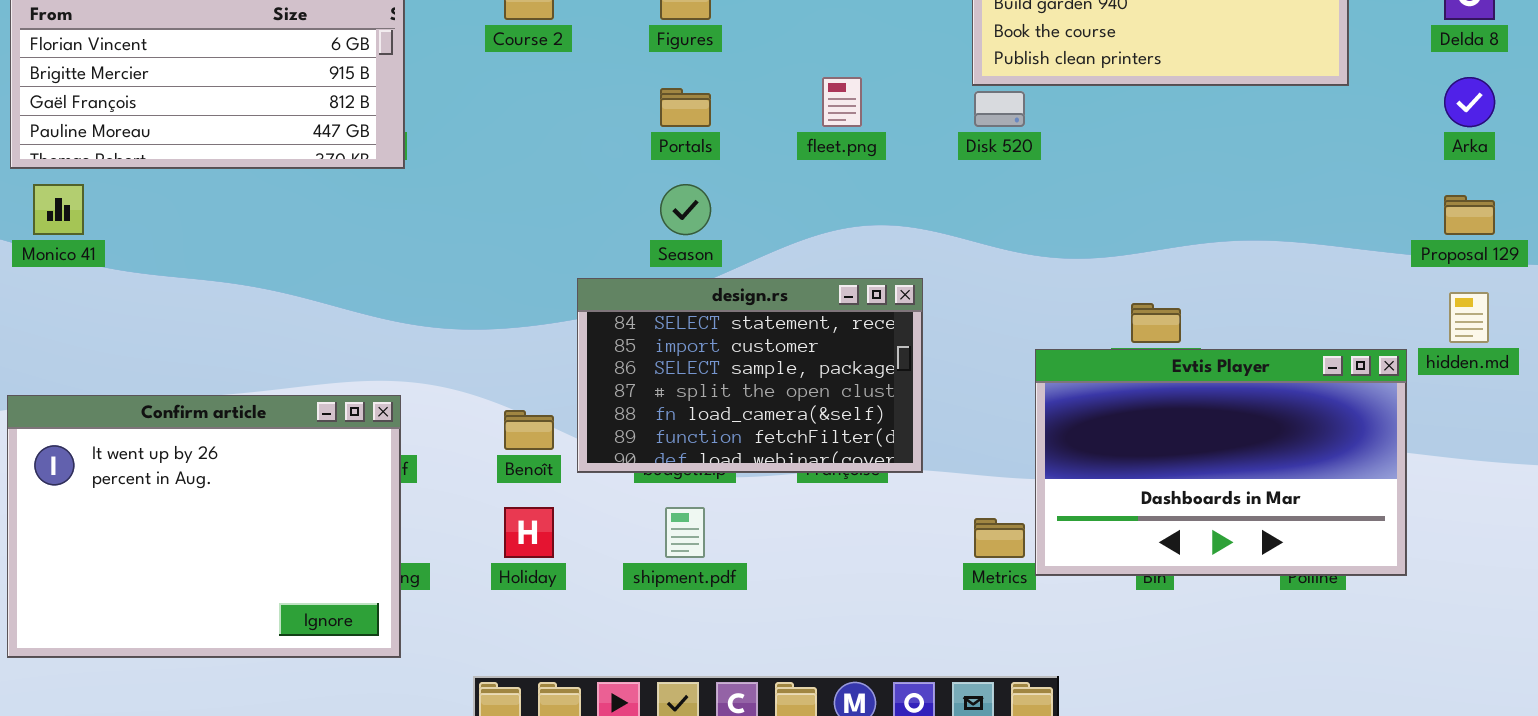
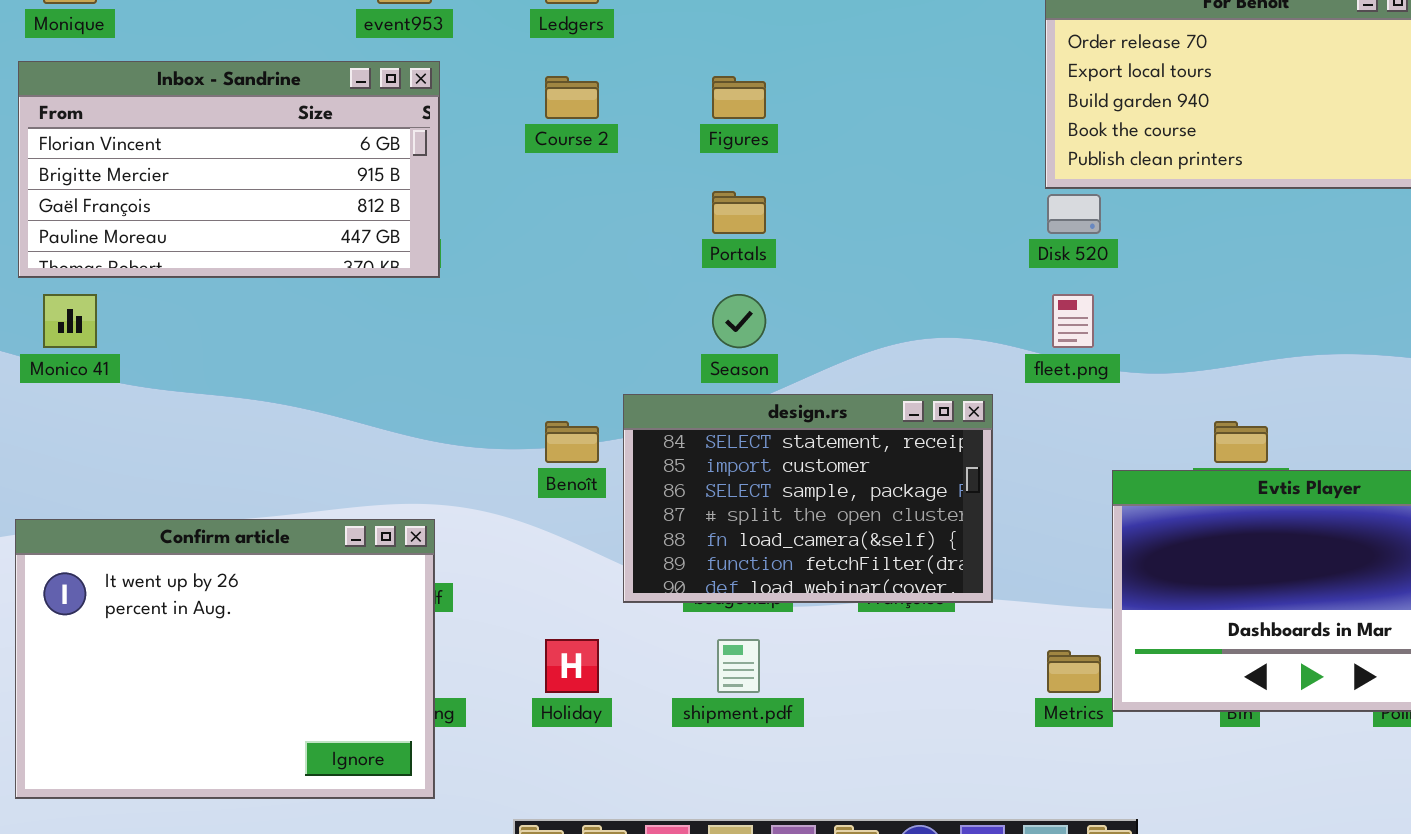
fleet.png: [822,77,862,127] -> [1052,294,1094,348], moved
Benoît: [504,410,554,450] -> [545,421,599,463], moved

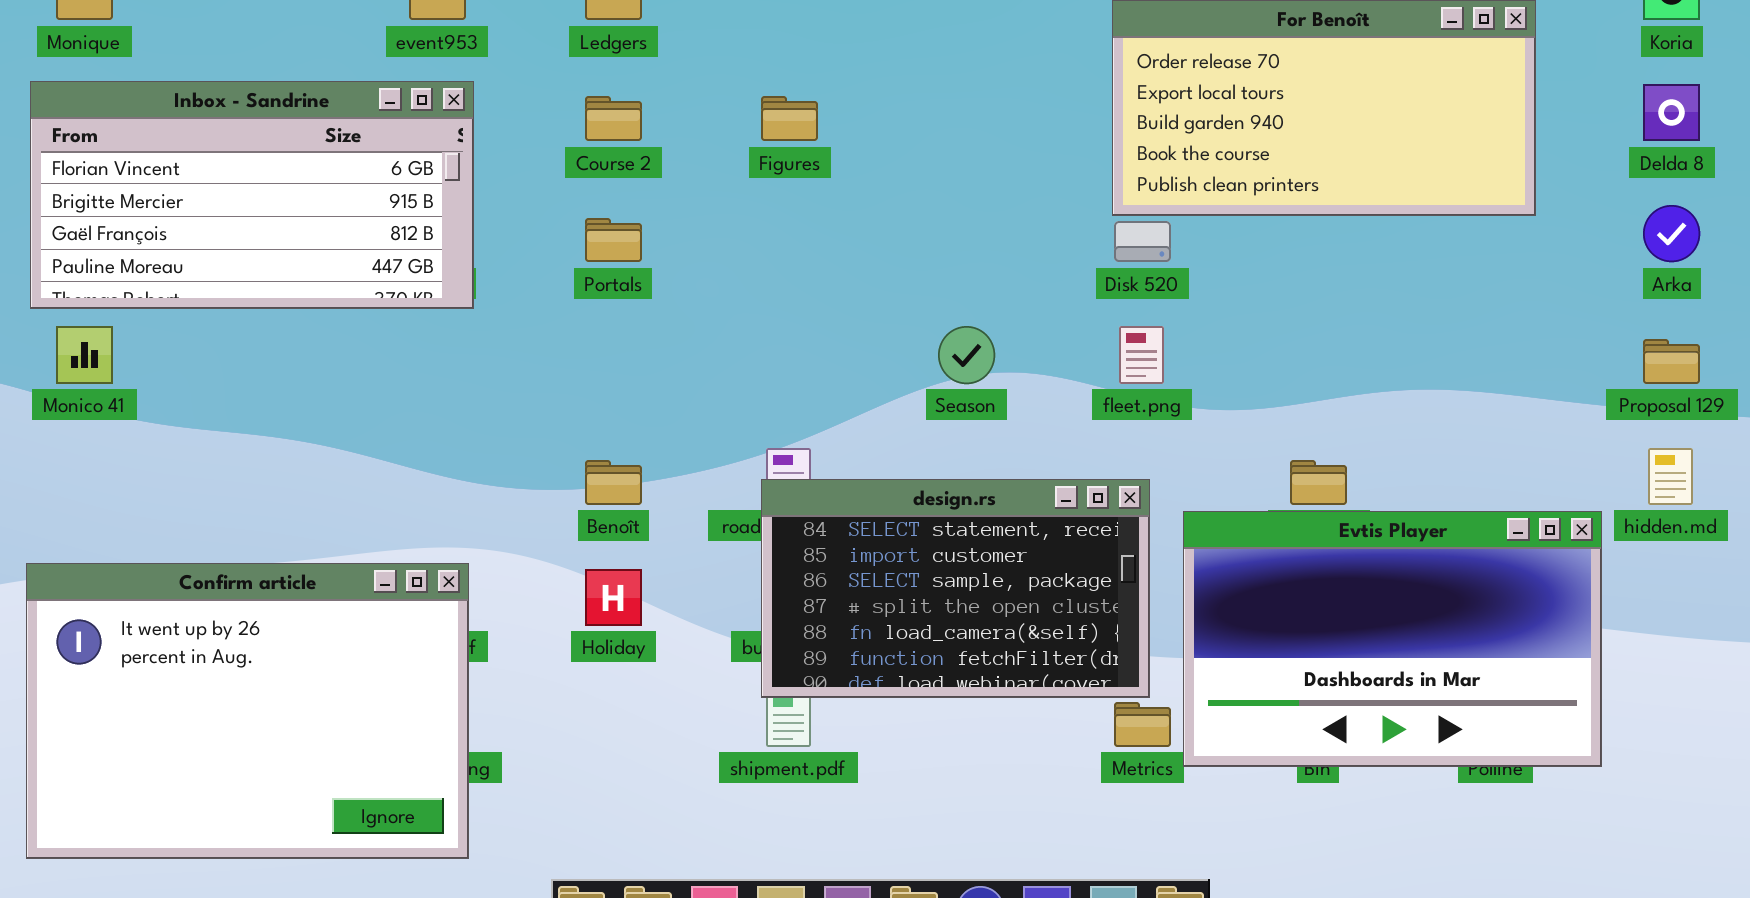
Portals: [712,191,766,234] -> [585,218,642,262], moved
Season: [712,294,766,348] -> [938,326,995,384], moved
design.rs: [623,394,993,603] -> [761,479,1150,698], moved
Holiday: [545,639,599,693] -> [585,569,642,626], moved

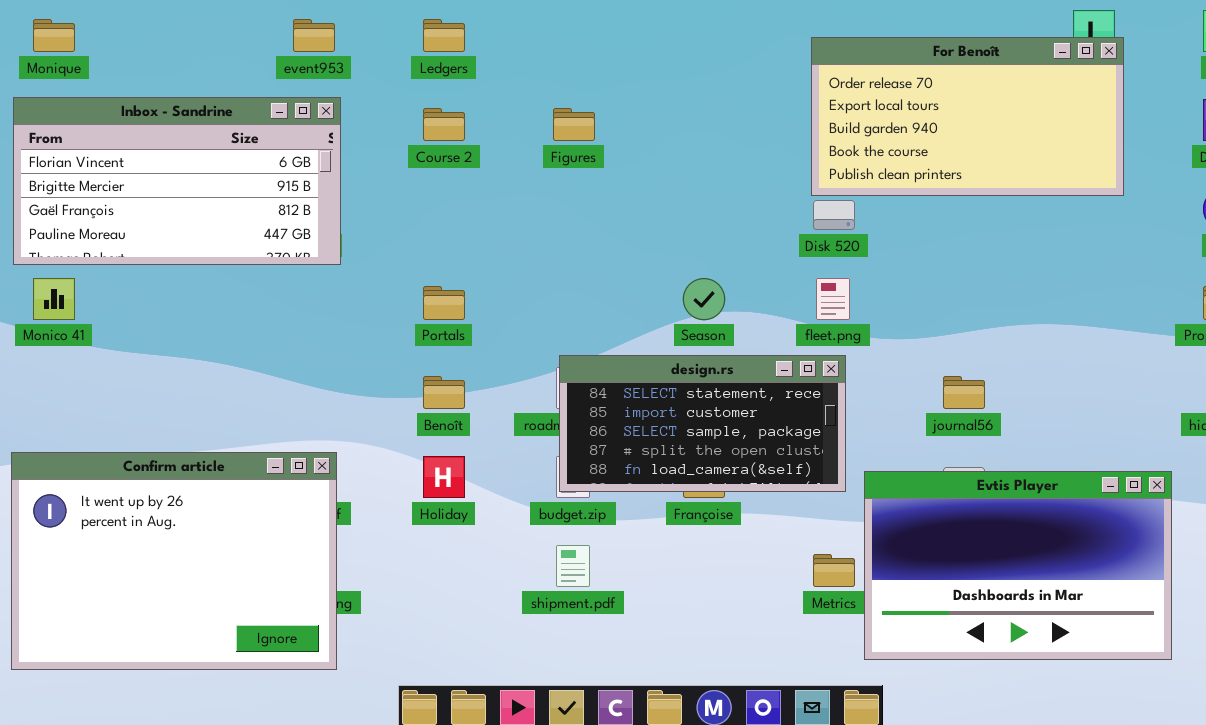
Portals: [585,218,642,262] -> [423,286,465,320], moved
design.rs: [761,479,1150,698] -> [559,355,846,492], moved, resized
Evtis Player: [1183,511,1602,767] -> [864,471,1172,660], moved

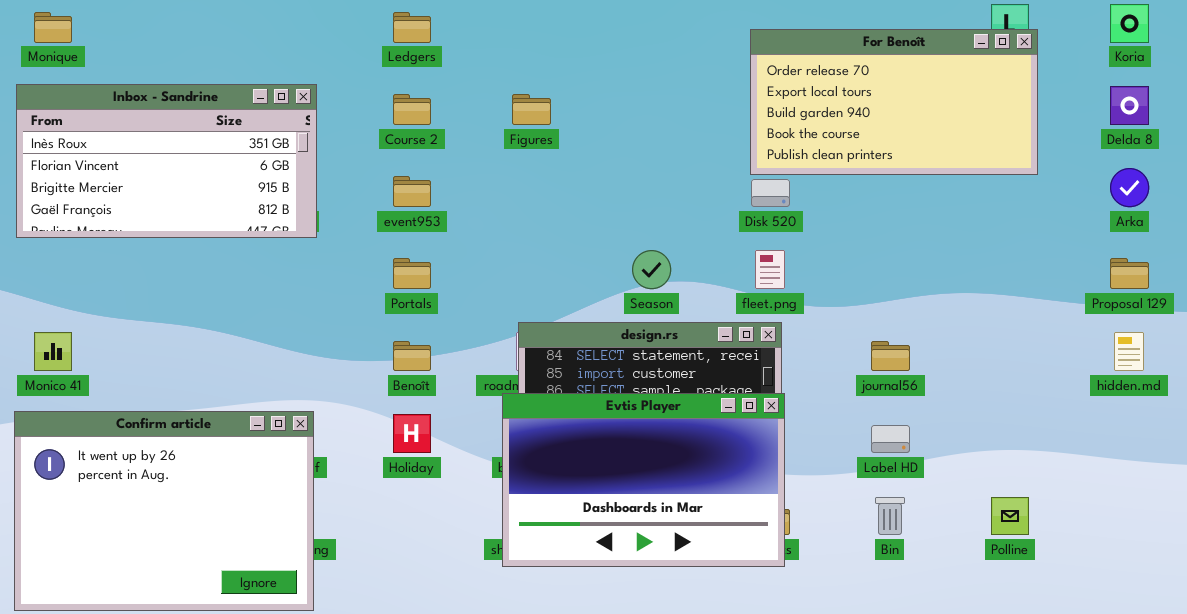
event953: [293,19,335,52] -> [393,176,431,207], moved
Inbox - Sandrine: [13,97,341,265] -> [16,84,317,238], scrolled up 1 row
Monico 41: [33,278,75,320] -> [34,332,72,371], moved
Evtis Player: [864,471,1172,660] -> [502,393,785,567], moved

